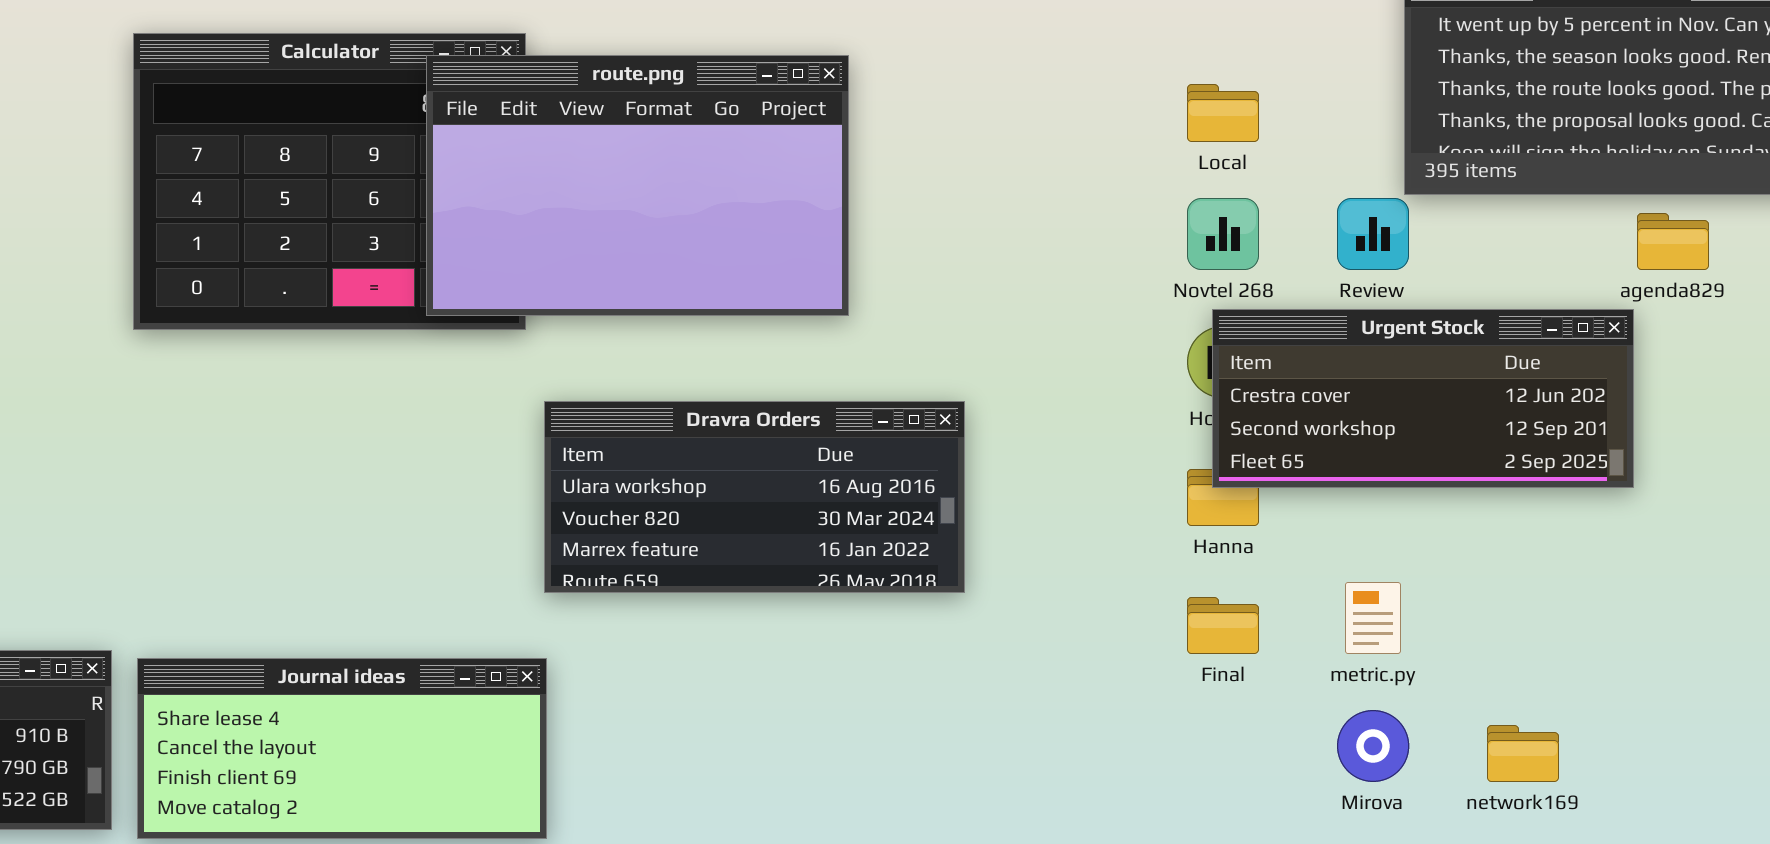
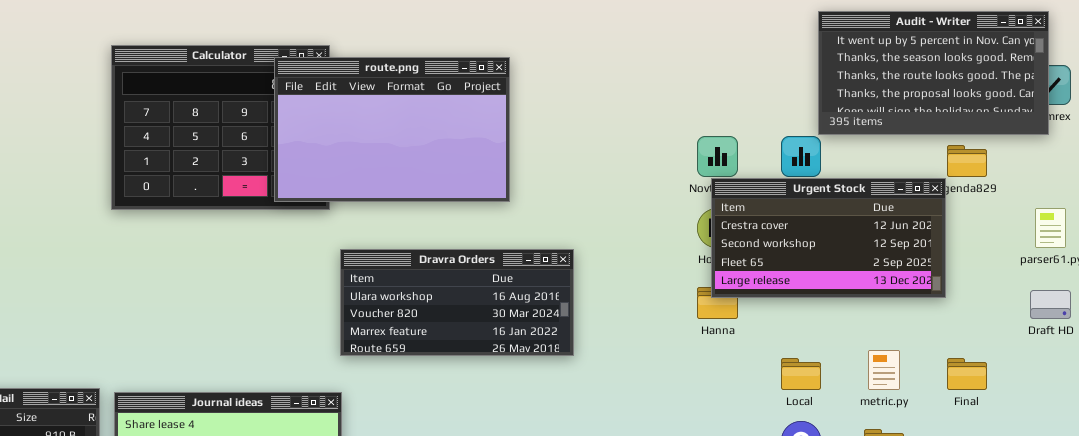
Local: [1187,84,1259,142] -> [781,358,821,390], moved
Urgent Stock: [1212,309,1634,488] -> [711,178,946,298], resized
metric.py: [1345,582,1401,654] -> [868,350,900,390], moved
Final: [1187,597,1259,654] -> [947,358,987,390], moved

